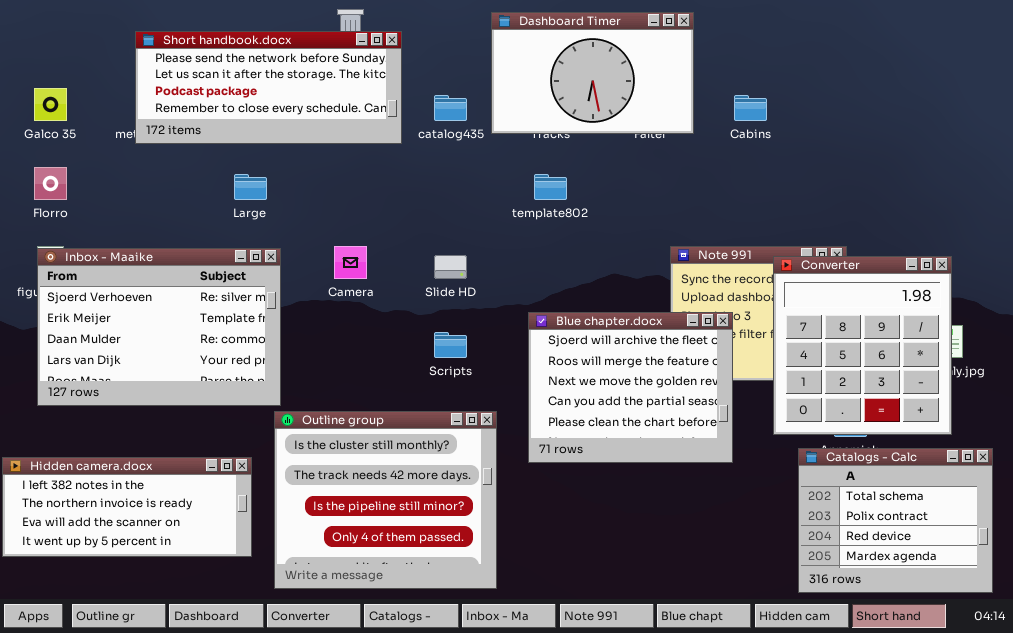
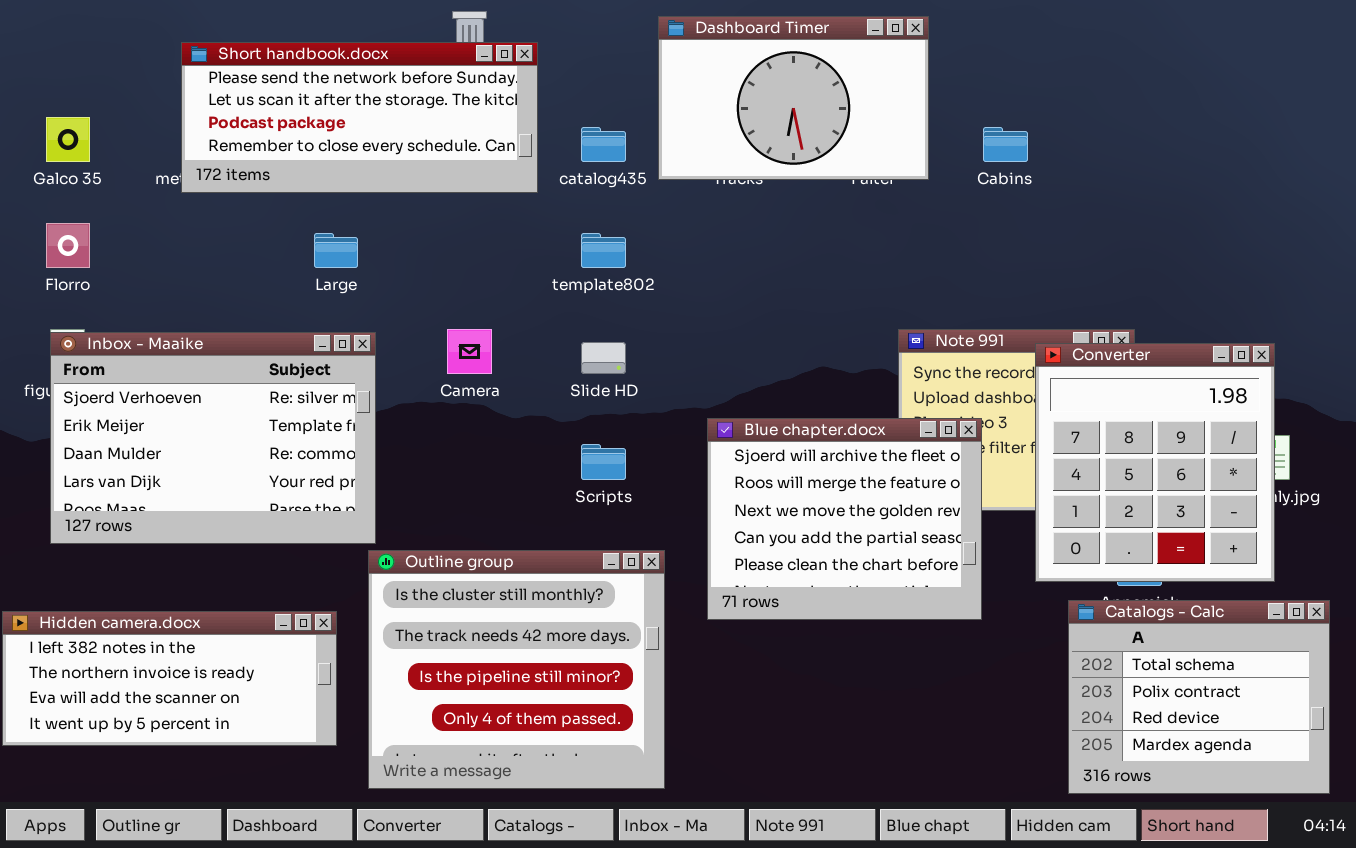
template802: [534,174,567,200] -> [581,233,626,268], moved

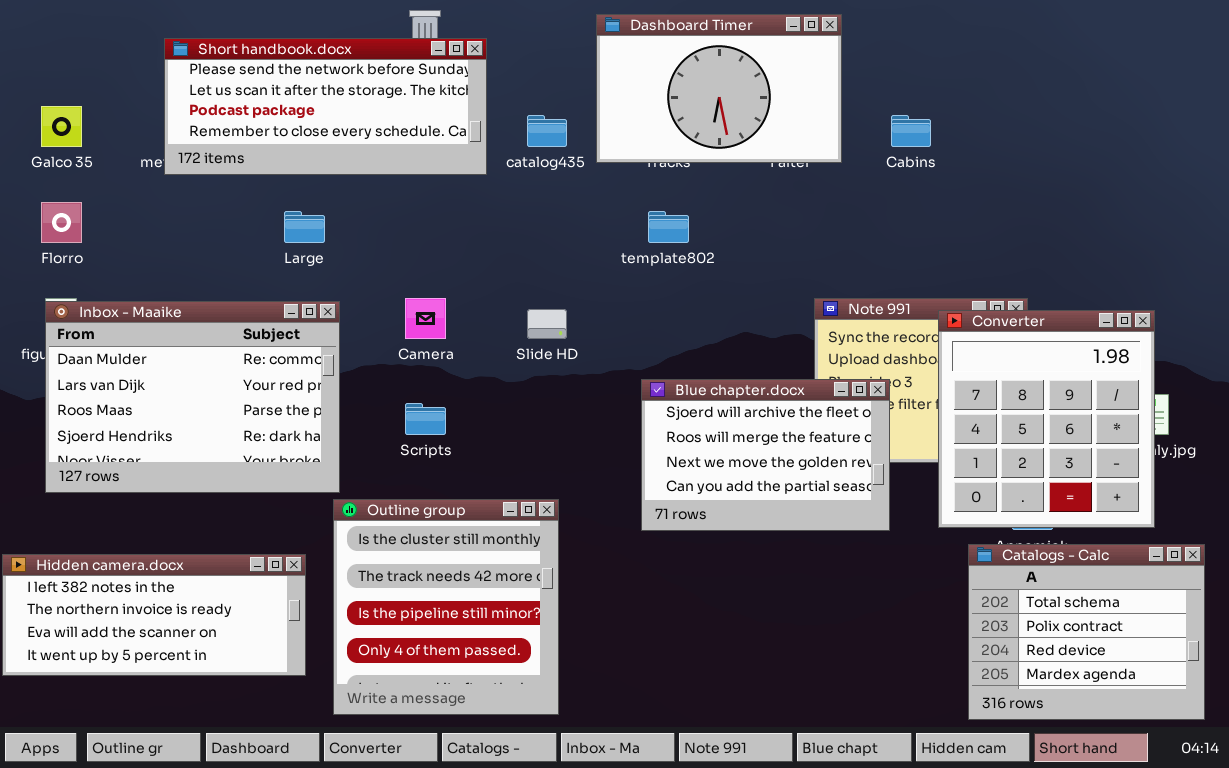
template802: [581,233,626,268] -> [648,211,689,243], moved
Inbox - Maaike: [50,332,376,544] -> [45,301,340,493], scrolled down 2 rows
Blue chapter.docx: [707,418,982,620] -> [641,379,890,531], resized
Scripts: [581,444,626,480] -> [405,403,446,435], moved
Outline group: [368,550,665,789] -> [333,499,559,715], resized

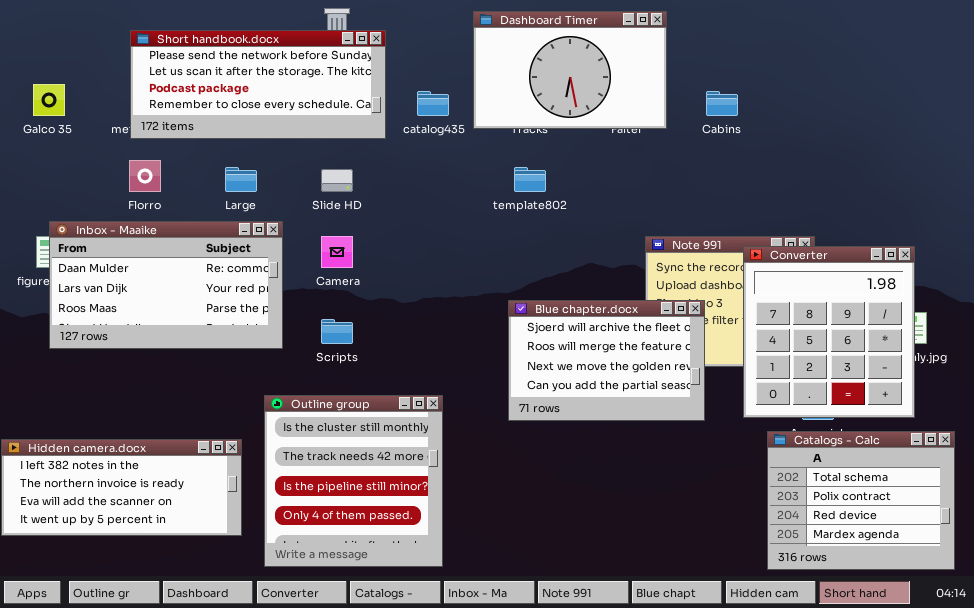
Florro: [41,202,82,243] -> [129,160,161,192], moved
Inbox - Maaike: [45,301,340,493] -> [49,221,283,349], moved, resized
Slide HD: [527,309,567,339] -> [321,169,353,192], moved

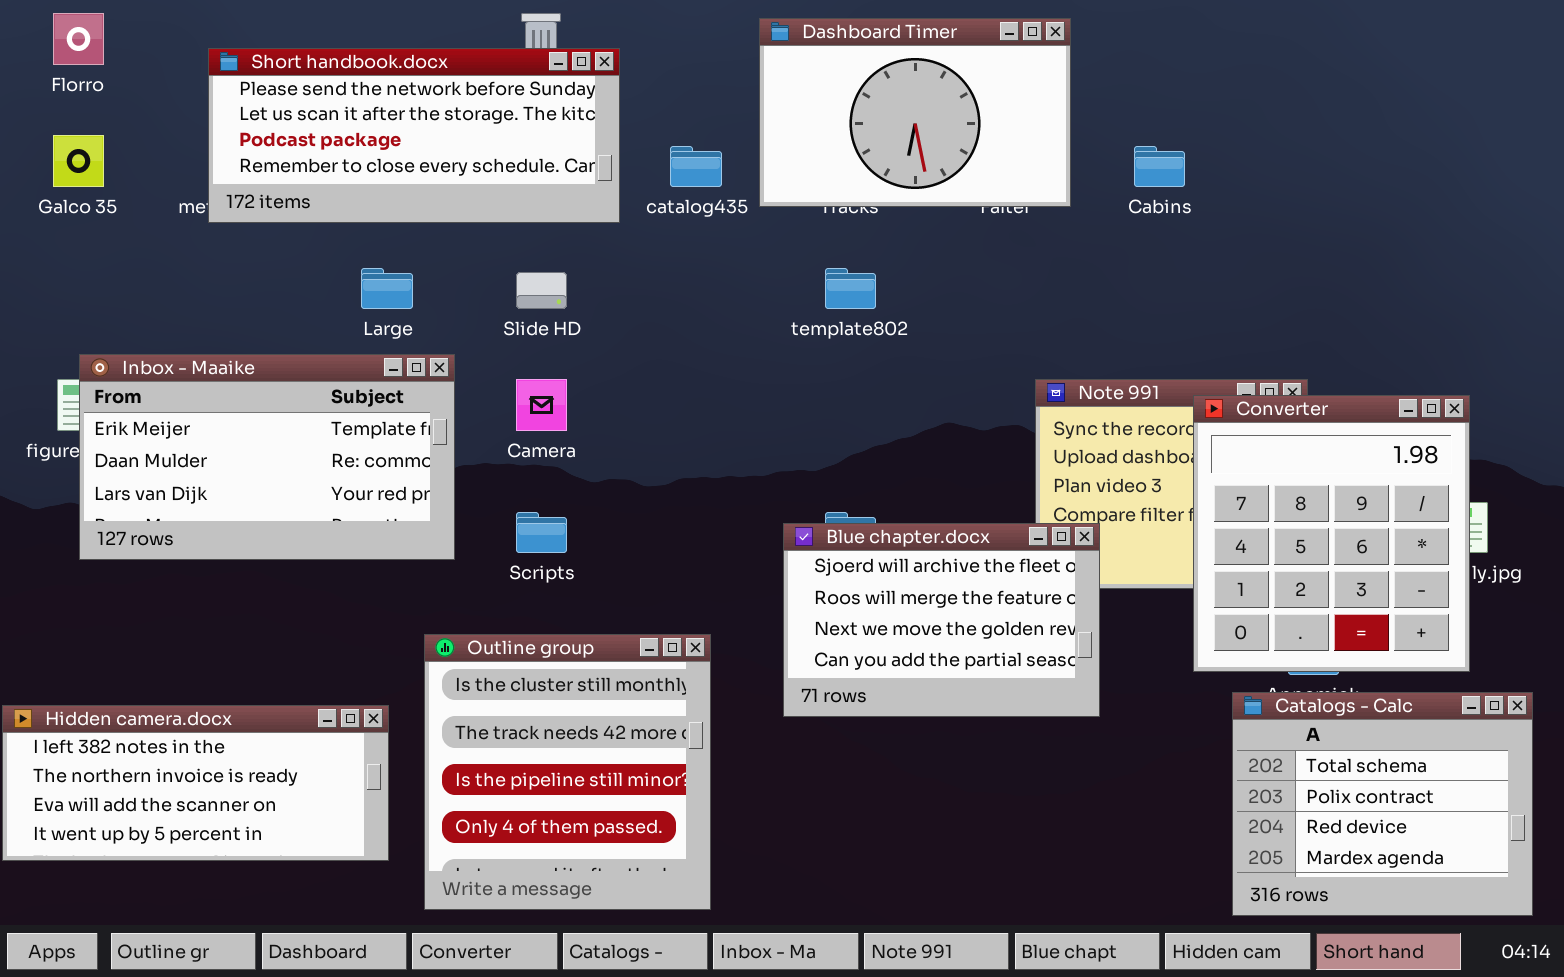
Florro: [129,160,161,192] -> [53,13,104,65], moved
Inbox - Maaike: [49,221,283,349] -> [79,354,455,560], scrolled up 1 row
Blue chapter.docx: [508,300,705,421] -> [783,523,1100,717], moved

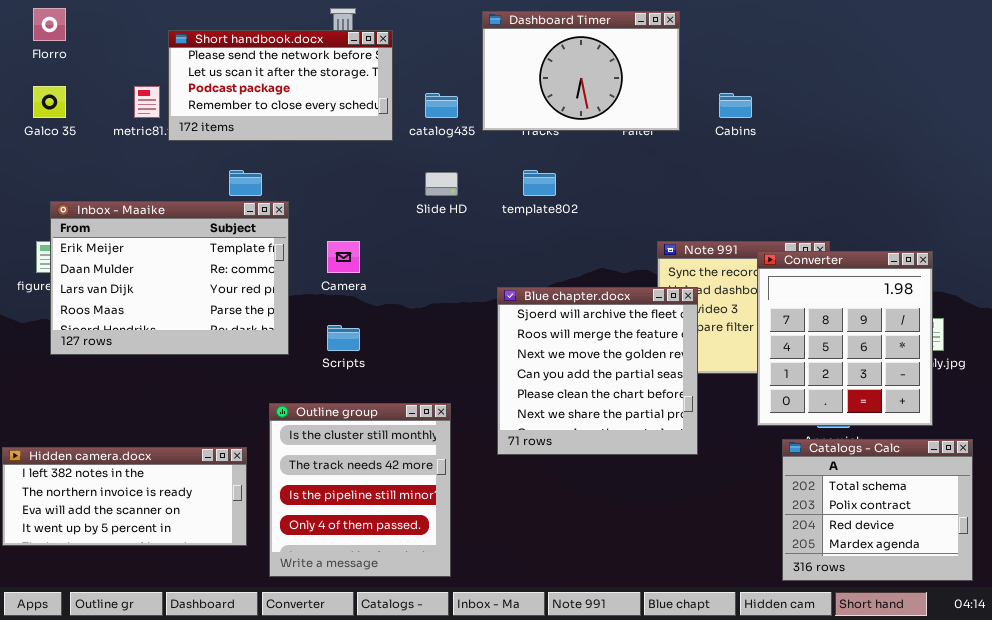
Short handbook.docx: [208,48,620,223] -> [168,30,393,141], resized
Slide HD: [516,272,567,309] -> [425,172,458,196], moved
Inbox - Maaike: [79,354,455,560] -> [50,201,289,355], resized
Blue chapter.docx: [783,523,1100,717] -> [497,287,698,455], resized

